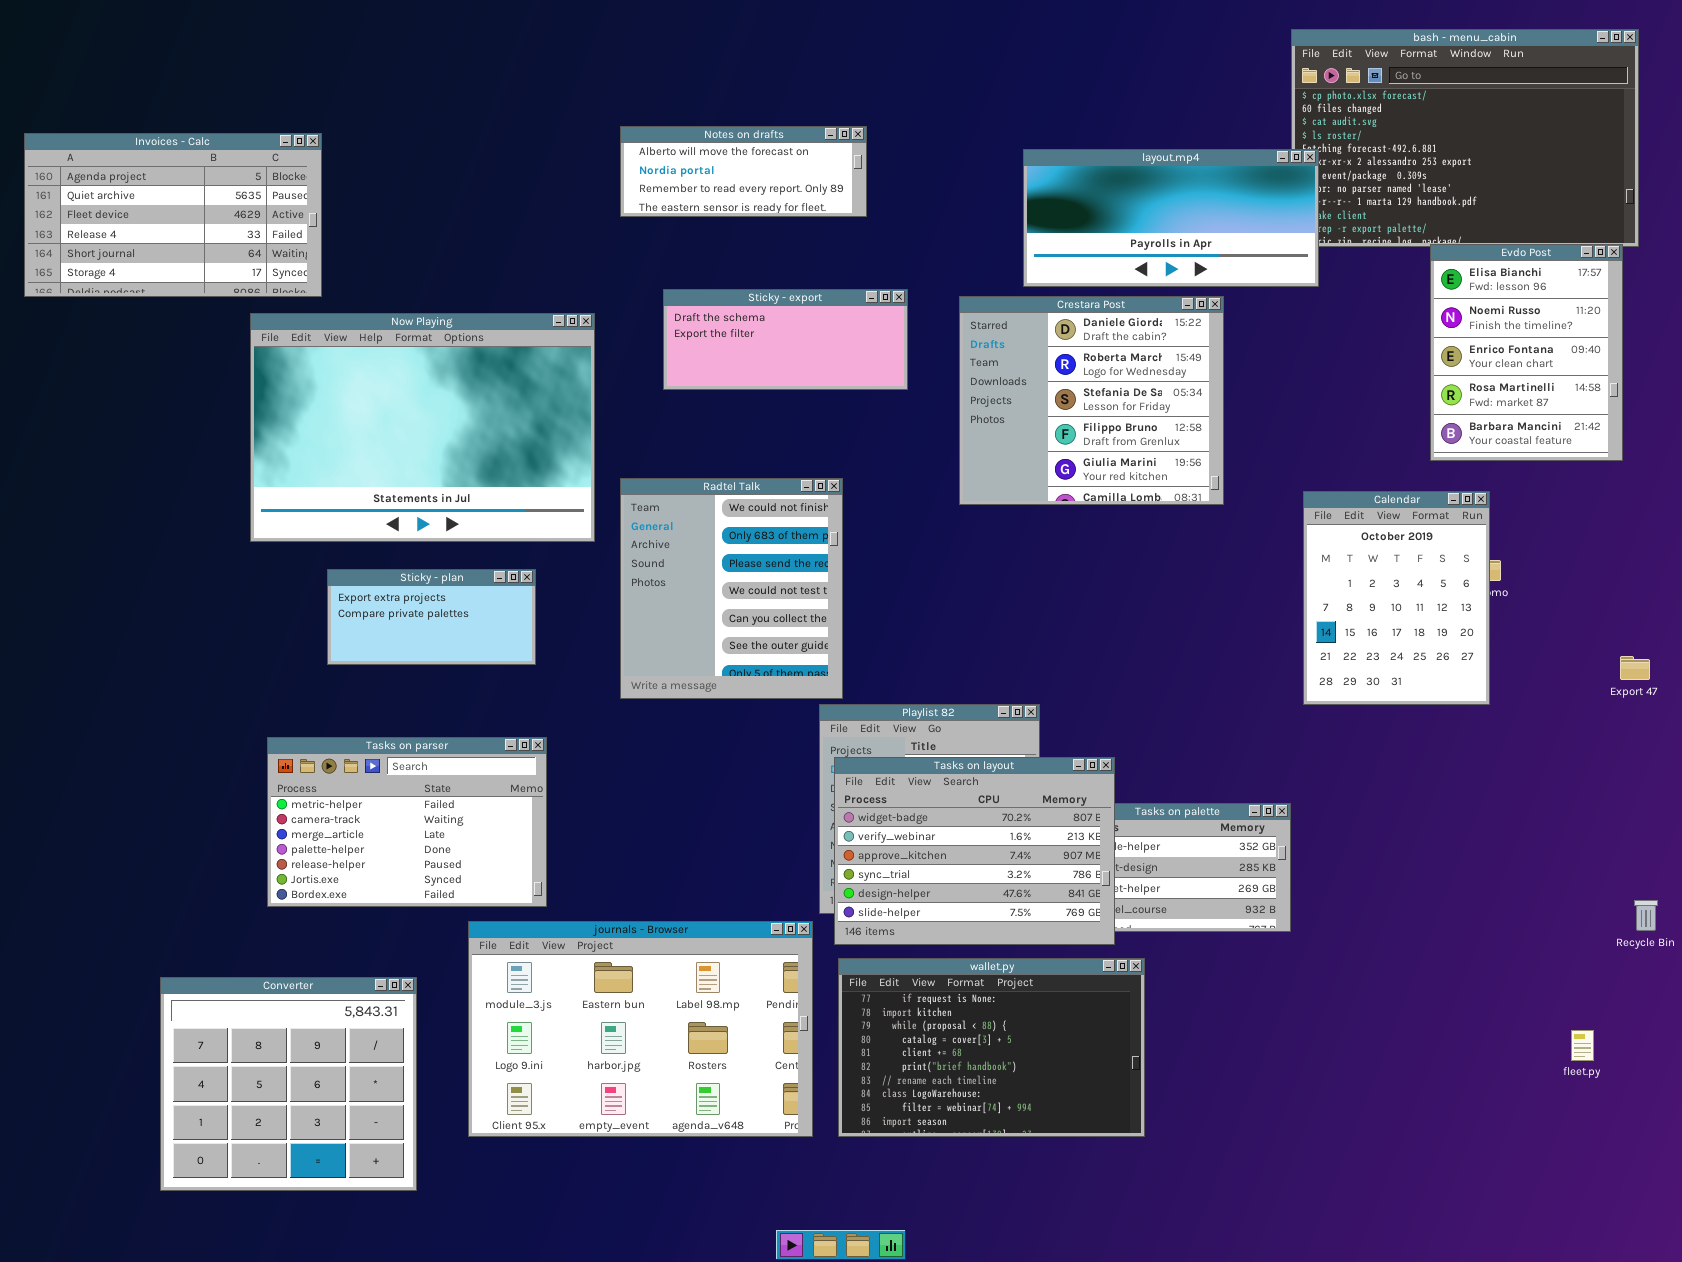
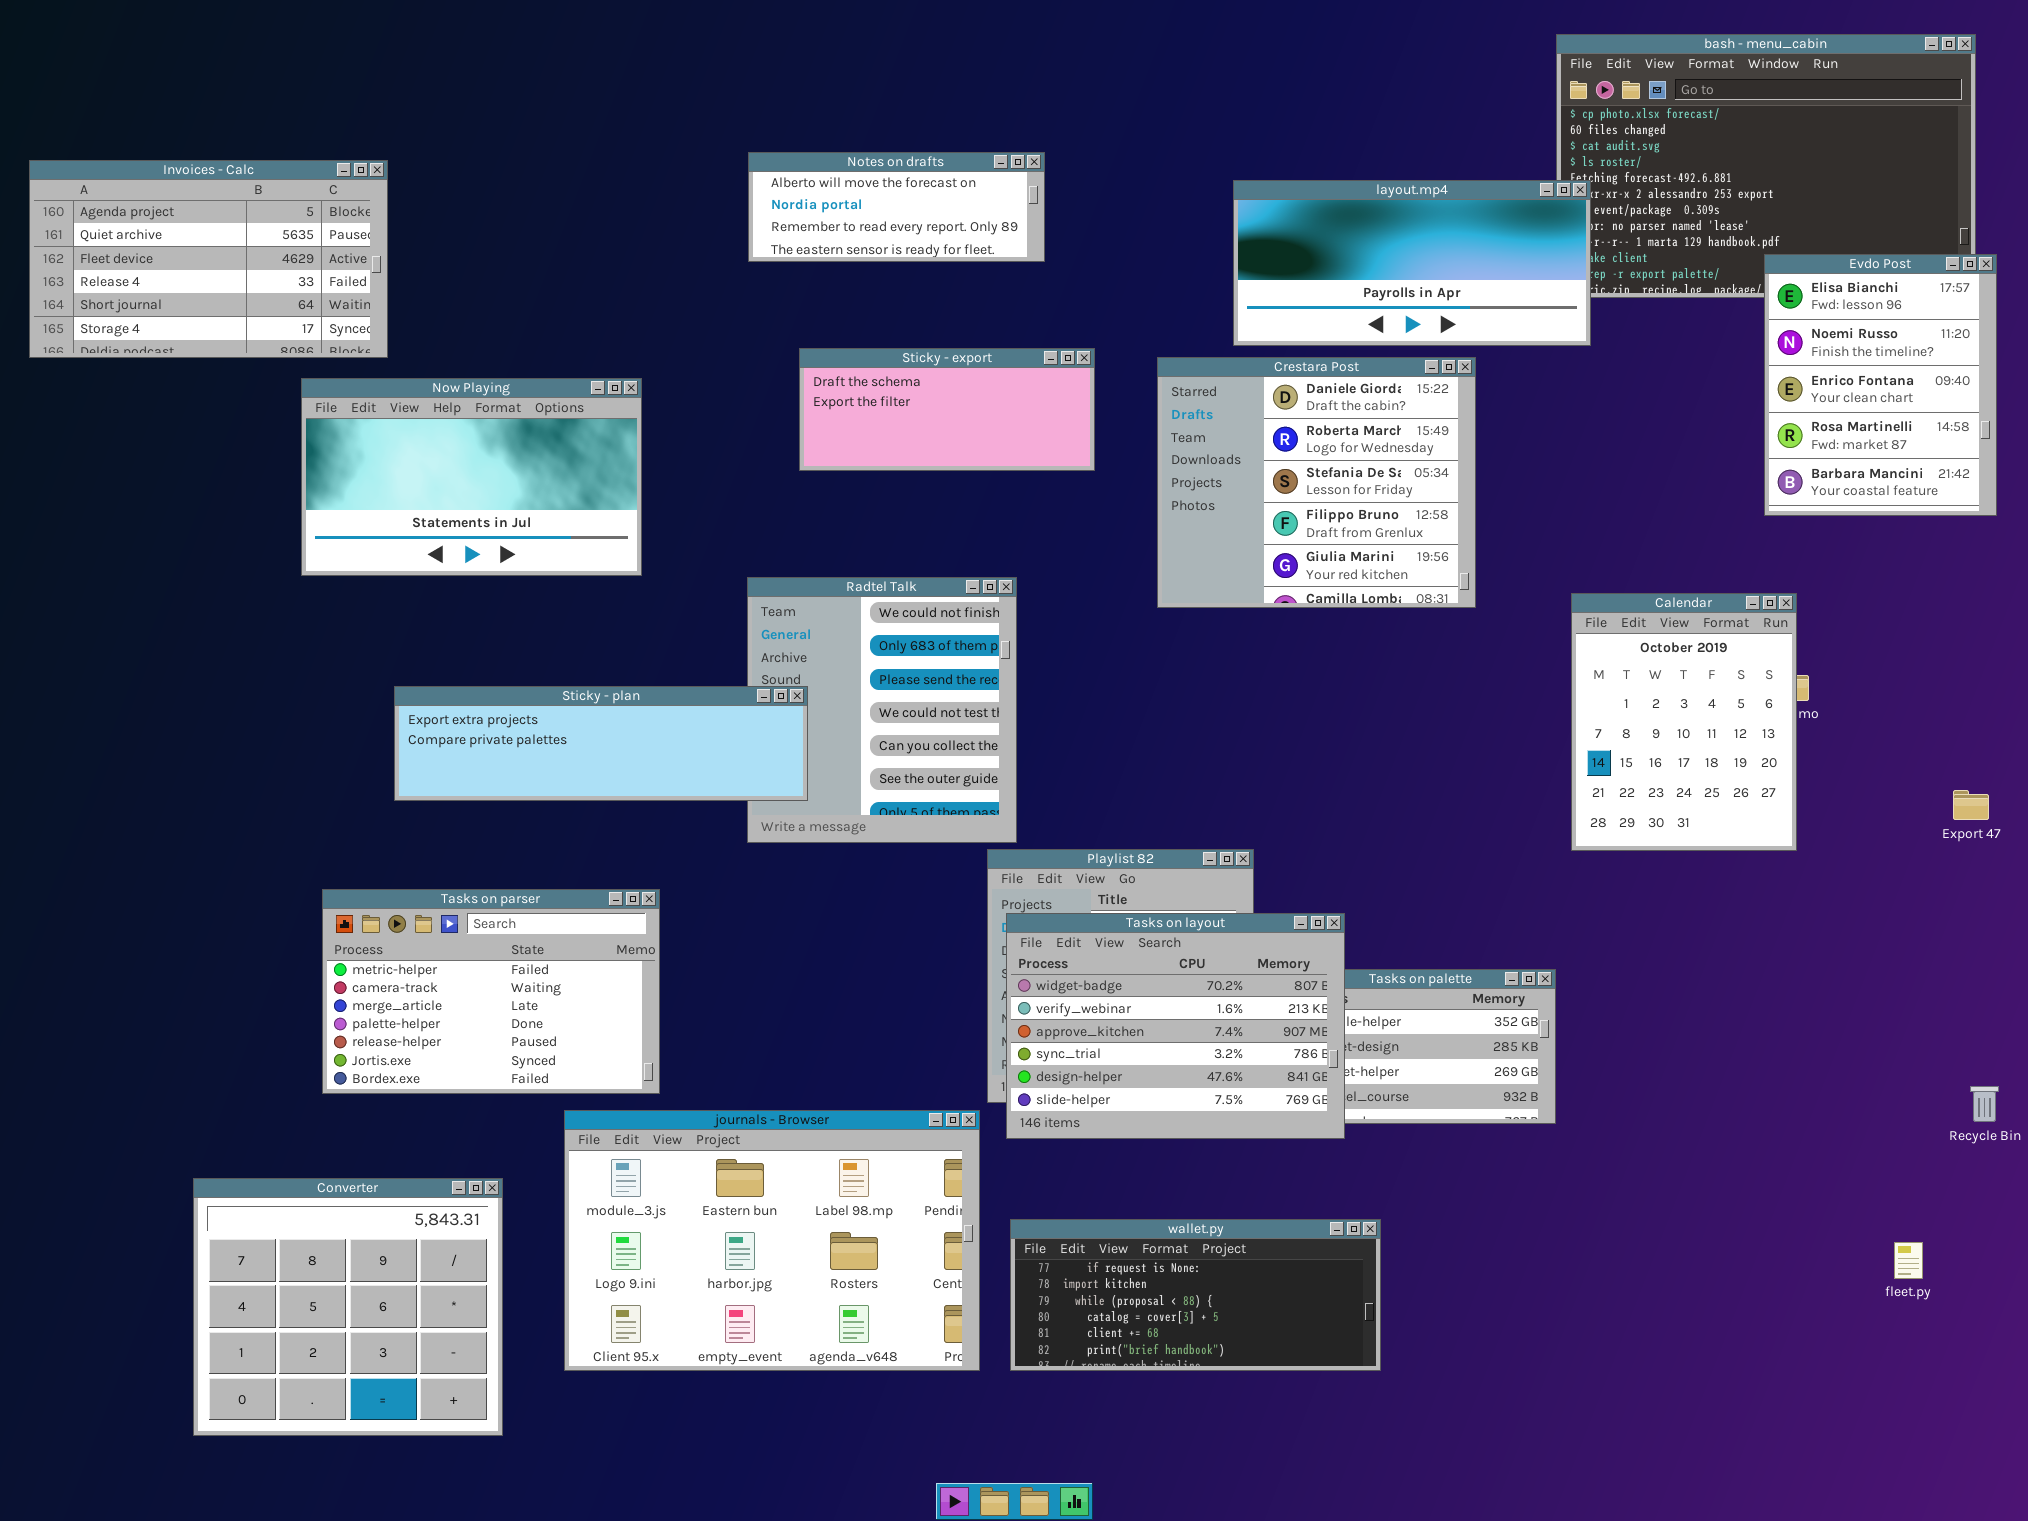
Evdo Post: [1430,244,1623,461] -> [1764,254,1997,516], moved
Now Playing: [250,313,595,542] -> [301,378,642,576], resized
Sticky - plan: [327,569,536,665] -> [394,686,808,801], resized
wallet.py: [838,958,1145,1137] -> [1010,1219,1381,1371], resized

